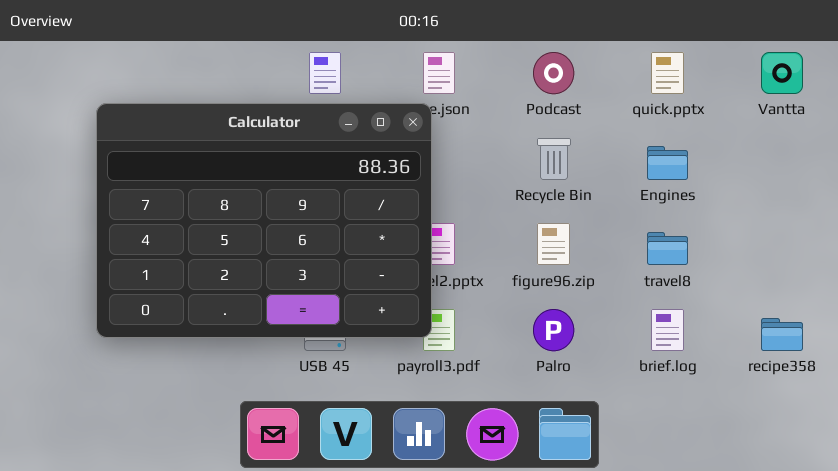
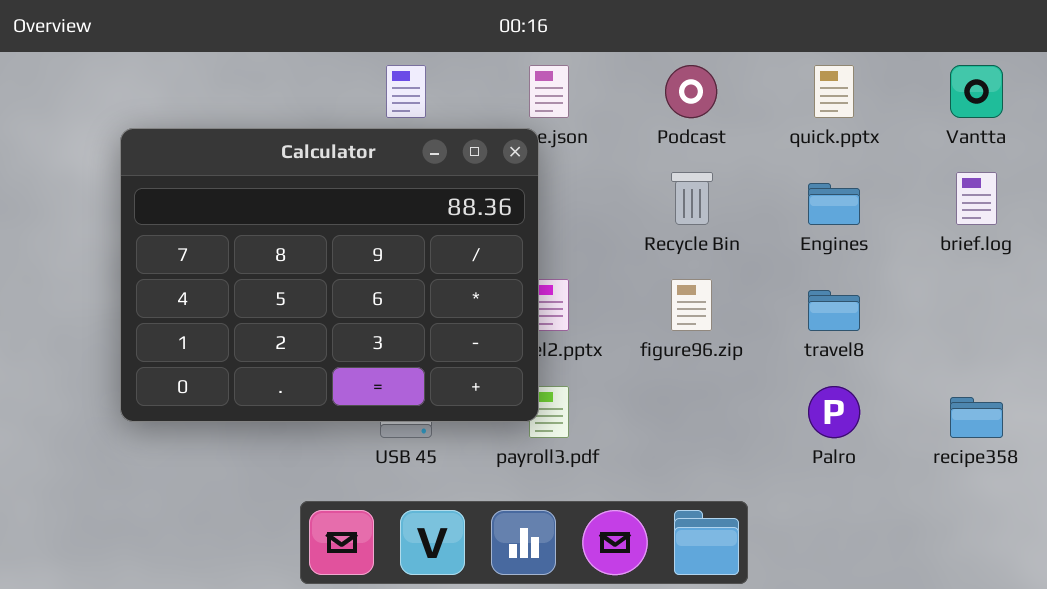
Palro: [533,309,574,351] -> [808,386,860,438], moved
brief.log: [651,309,684,351] -> [956,172,997,225], moved

